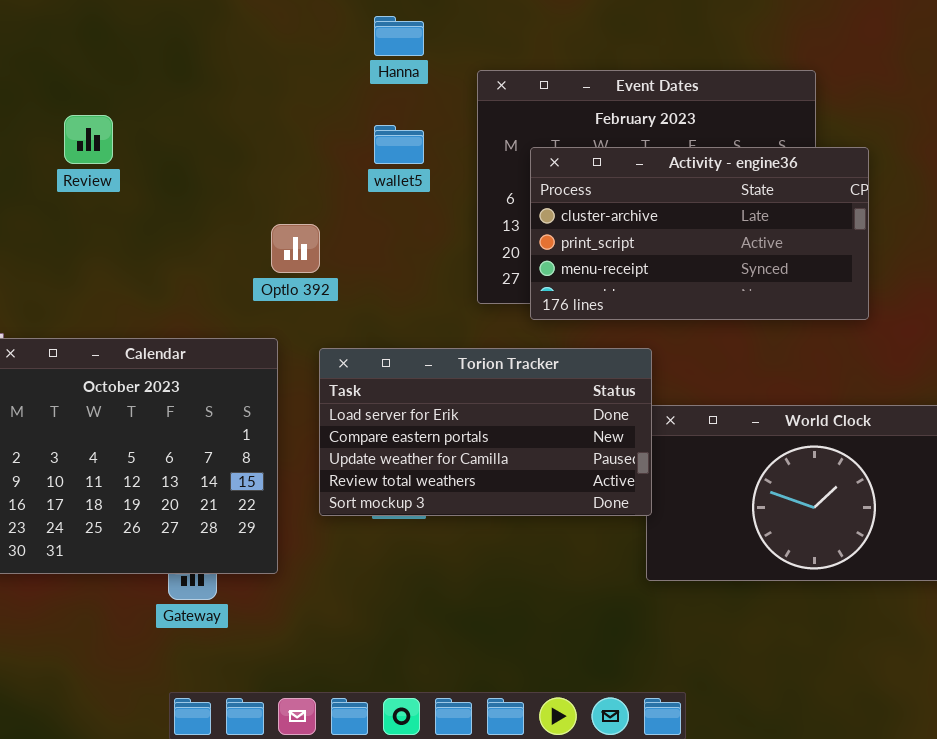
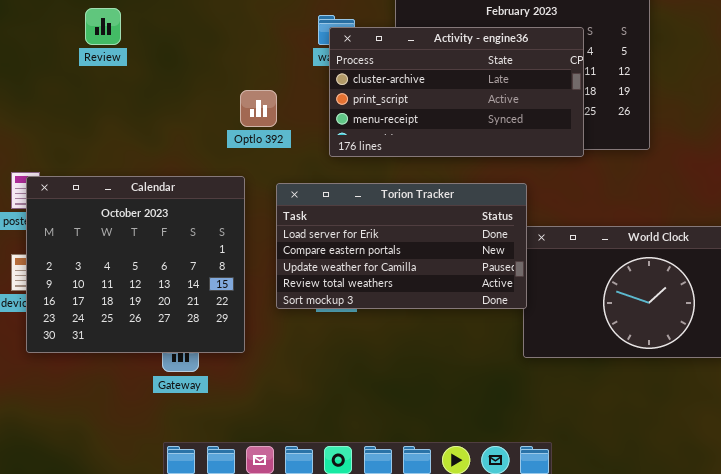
Activity - engine36: [530,147,869,320] -> [329,27,584,157], moved

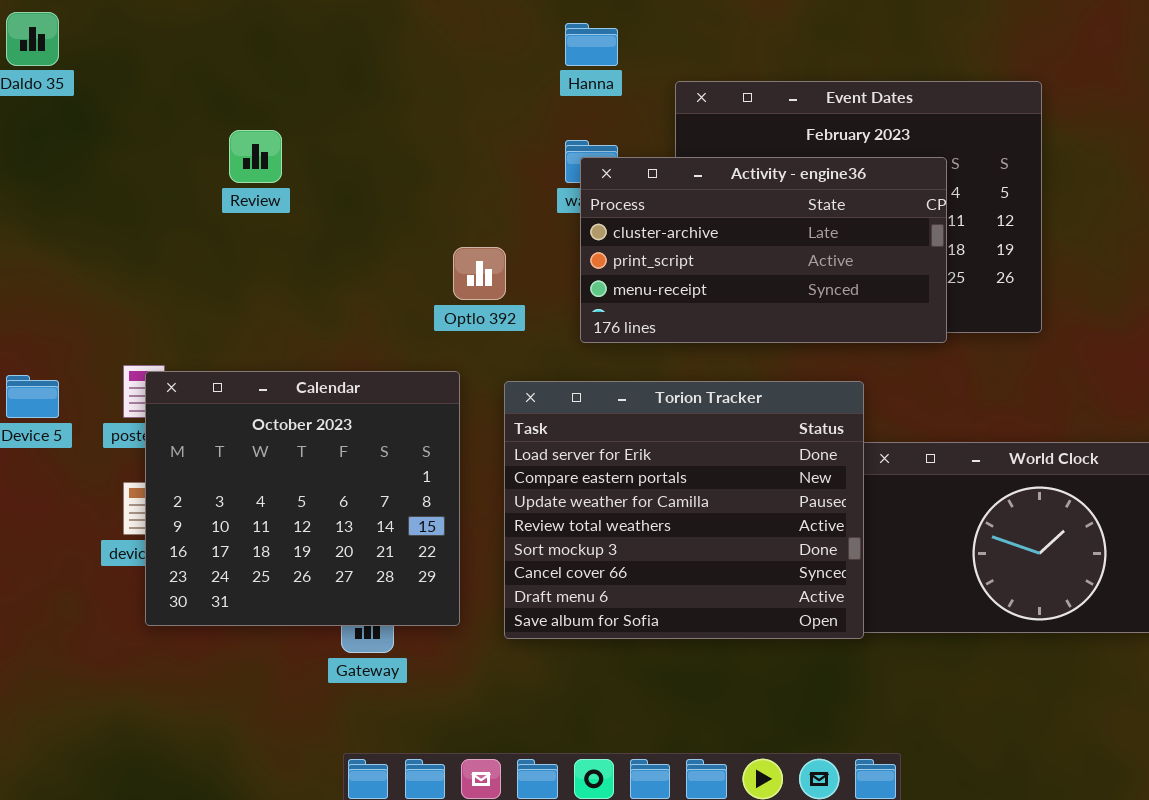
Torion Tracker: [276,183,527,309] -> [504,381,864,639], resized

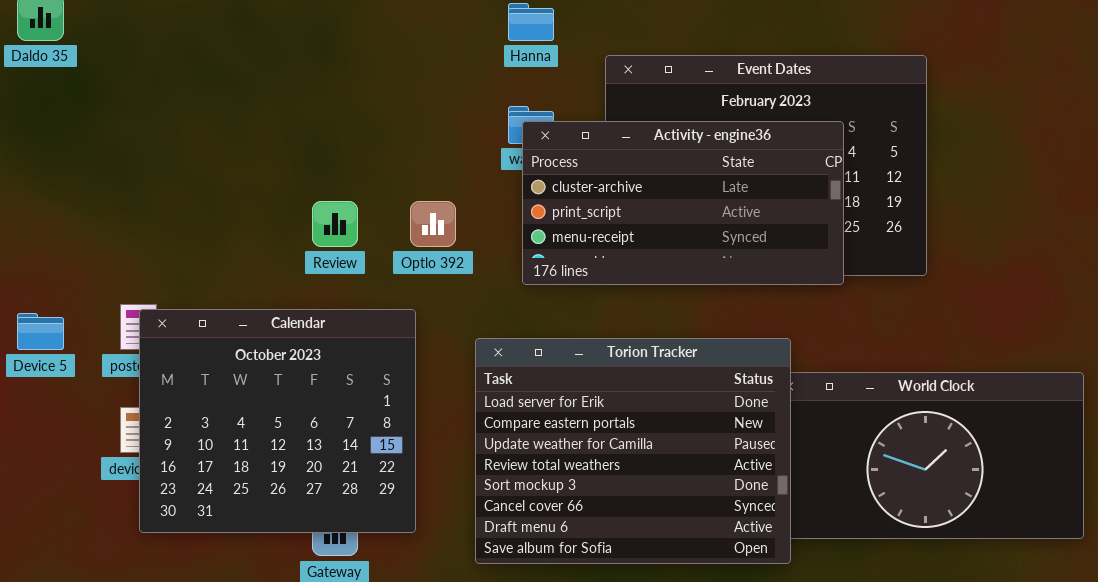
Review: [229,130,282,183] -> [312,201,358,247], moved
Torion Tracker: [504,381,864,639] -> [475,338,791,564], moved

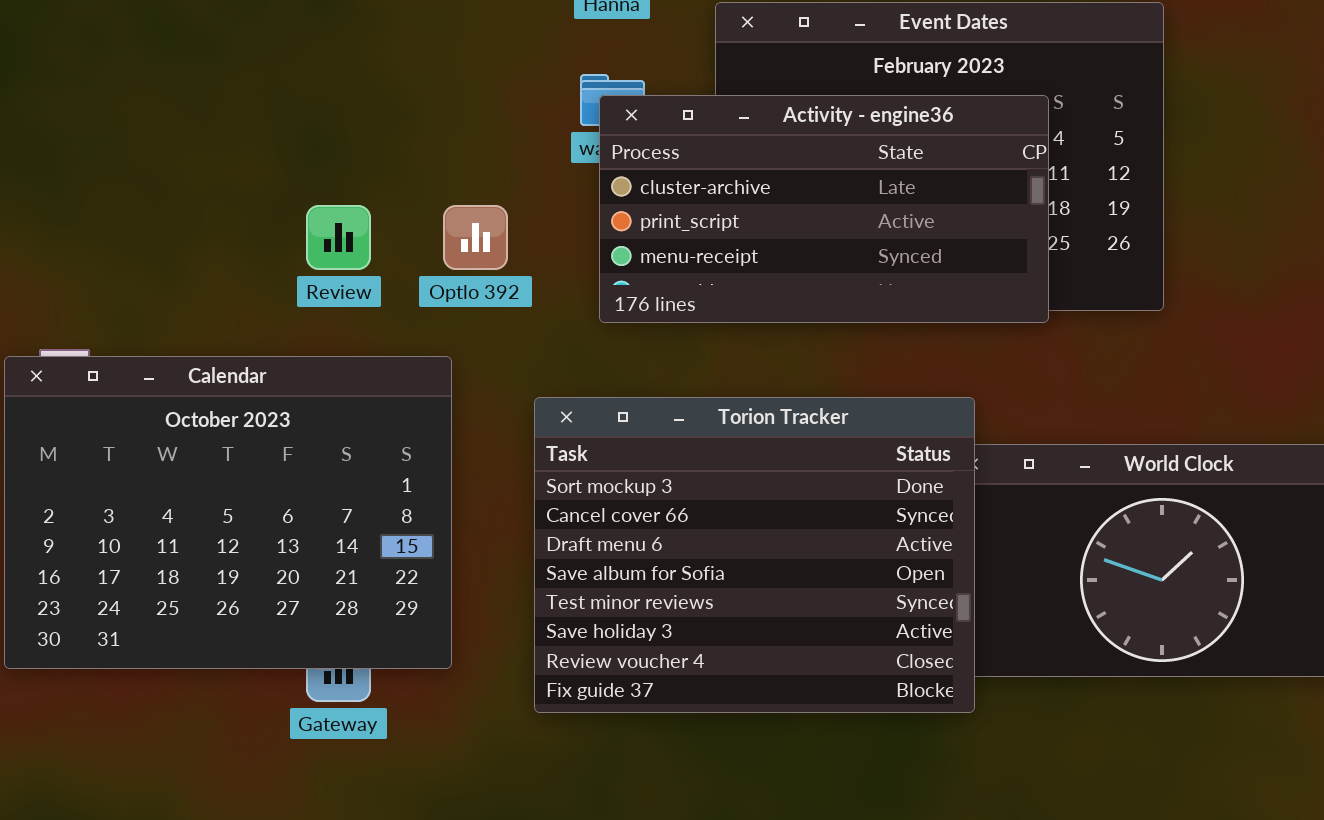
Calendar: [139,309,416,533] -> [4,356,452,669], resized
Torion Tracker: [475,338,791,564] -> [534,397,975,713], scrolled down 4 rows

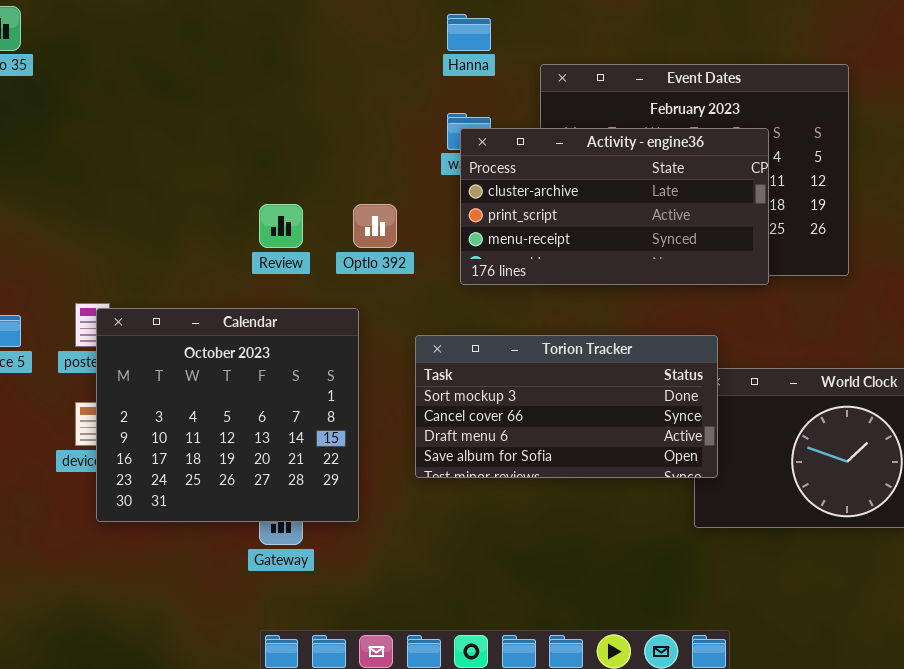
Calendar: [4,356,452,669] -> [96,308,359,522], resized
Torion Tracker: [534,397,975,713] -> [415,335,718,478], resized

